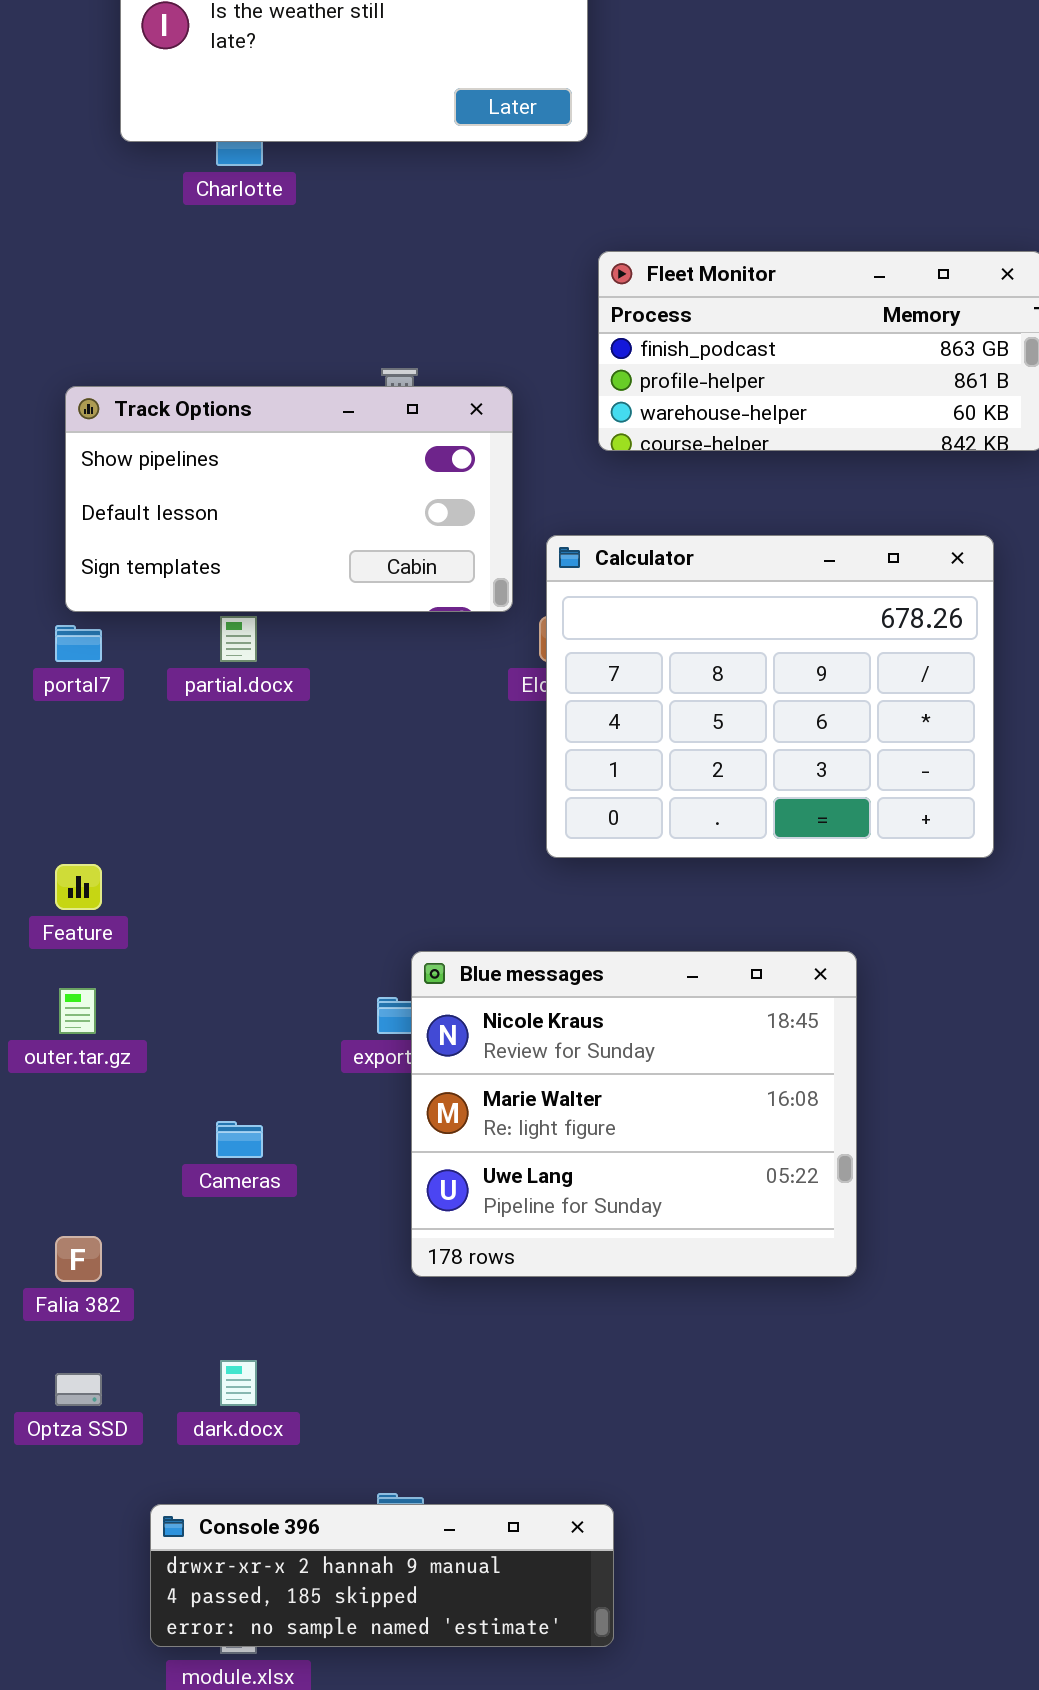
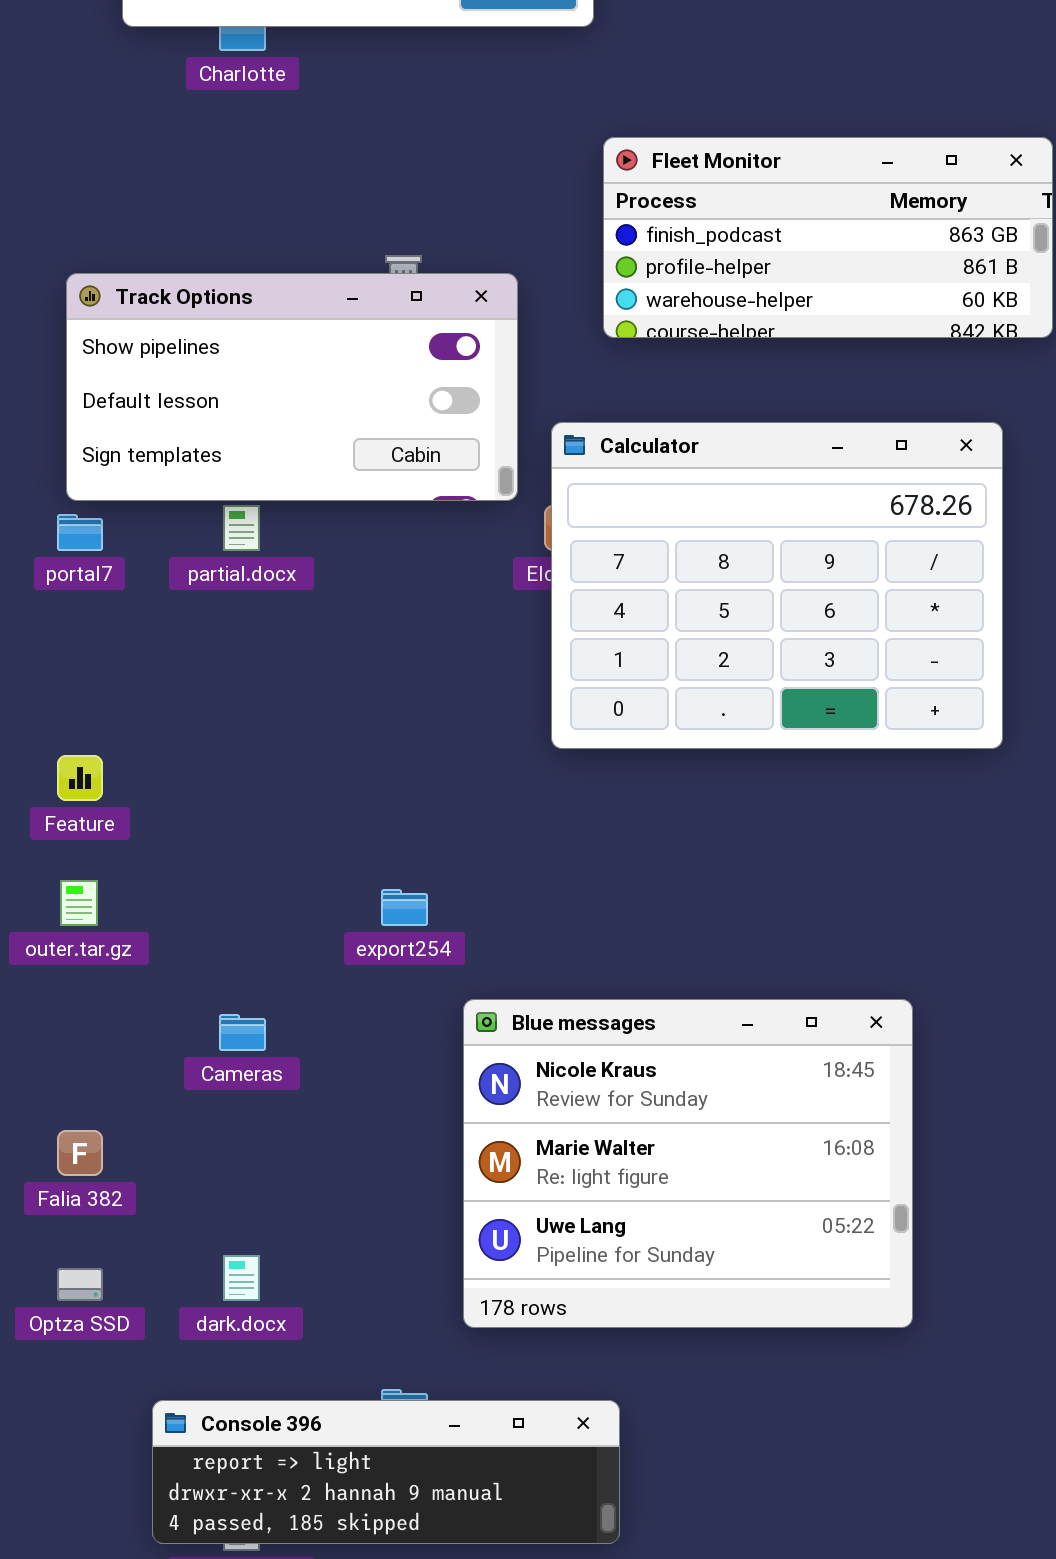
Blue messages: [411,951,857,1277] -> [463,999,913,1328], moved
Console 396: [150,1504,614,1647] -> [152,1400,620,1544], scrolled up 1 row

